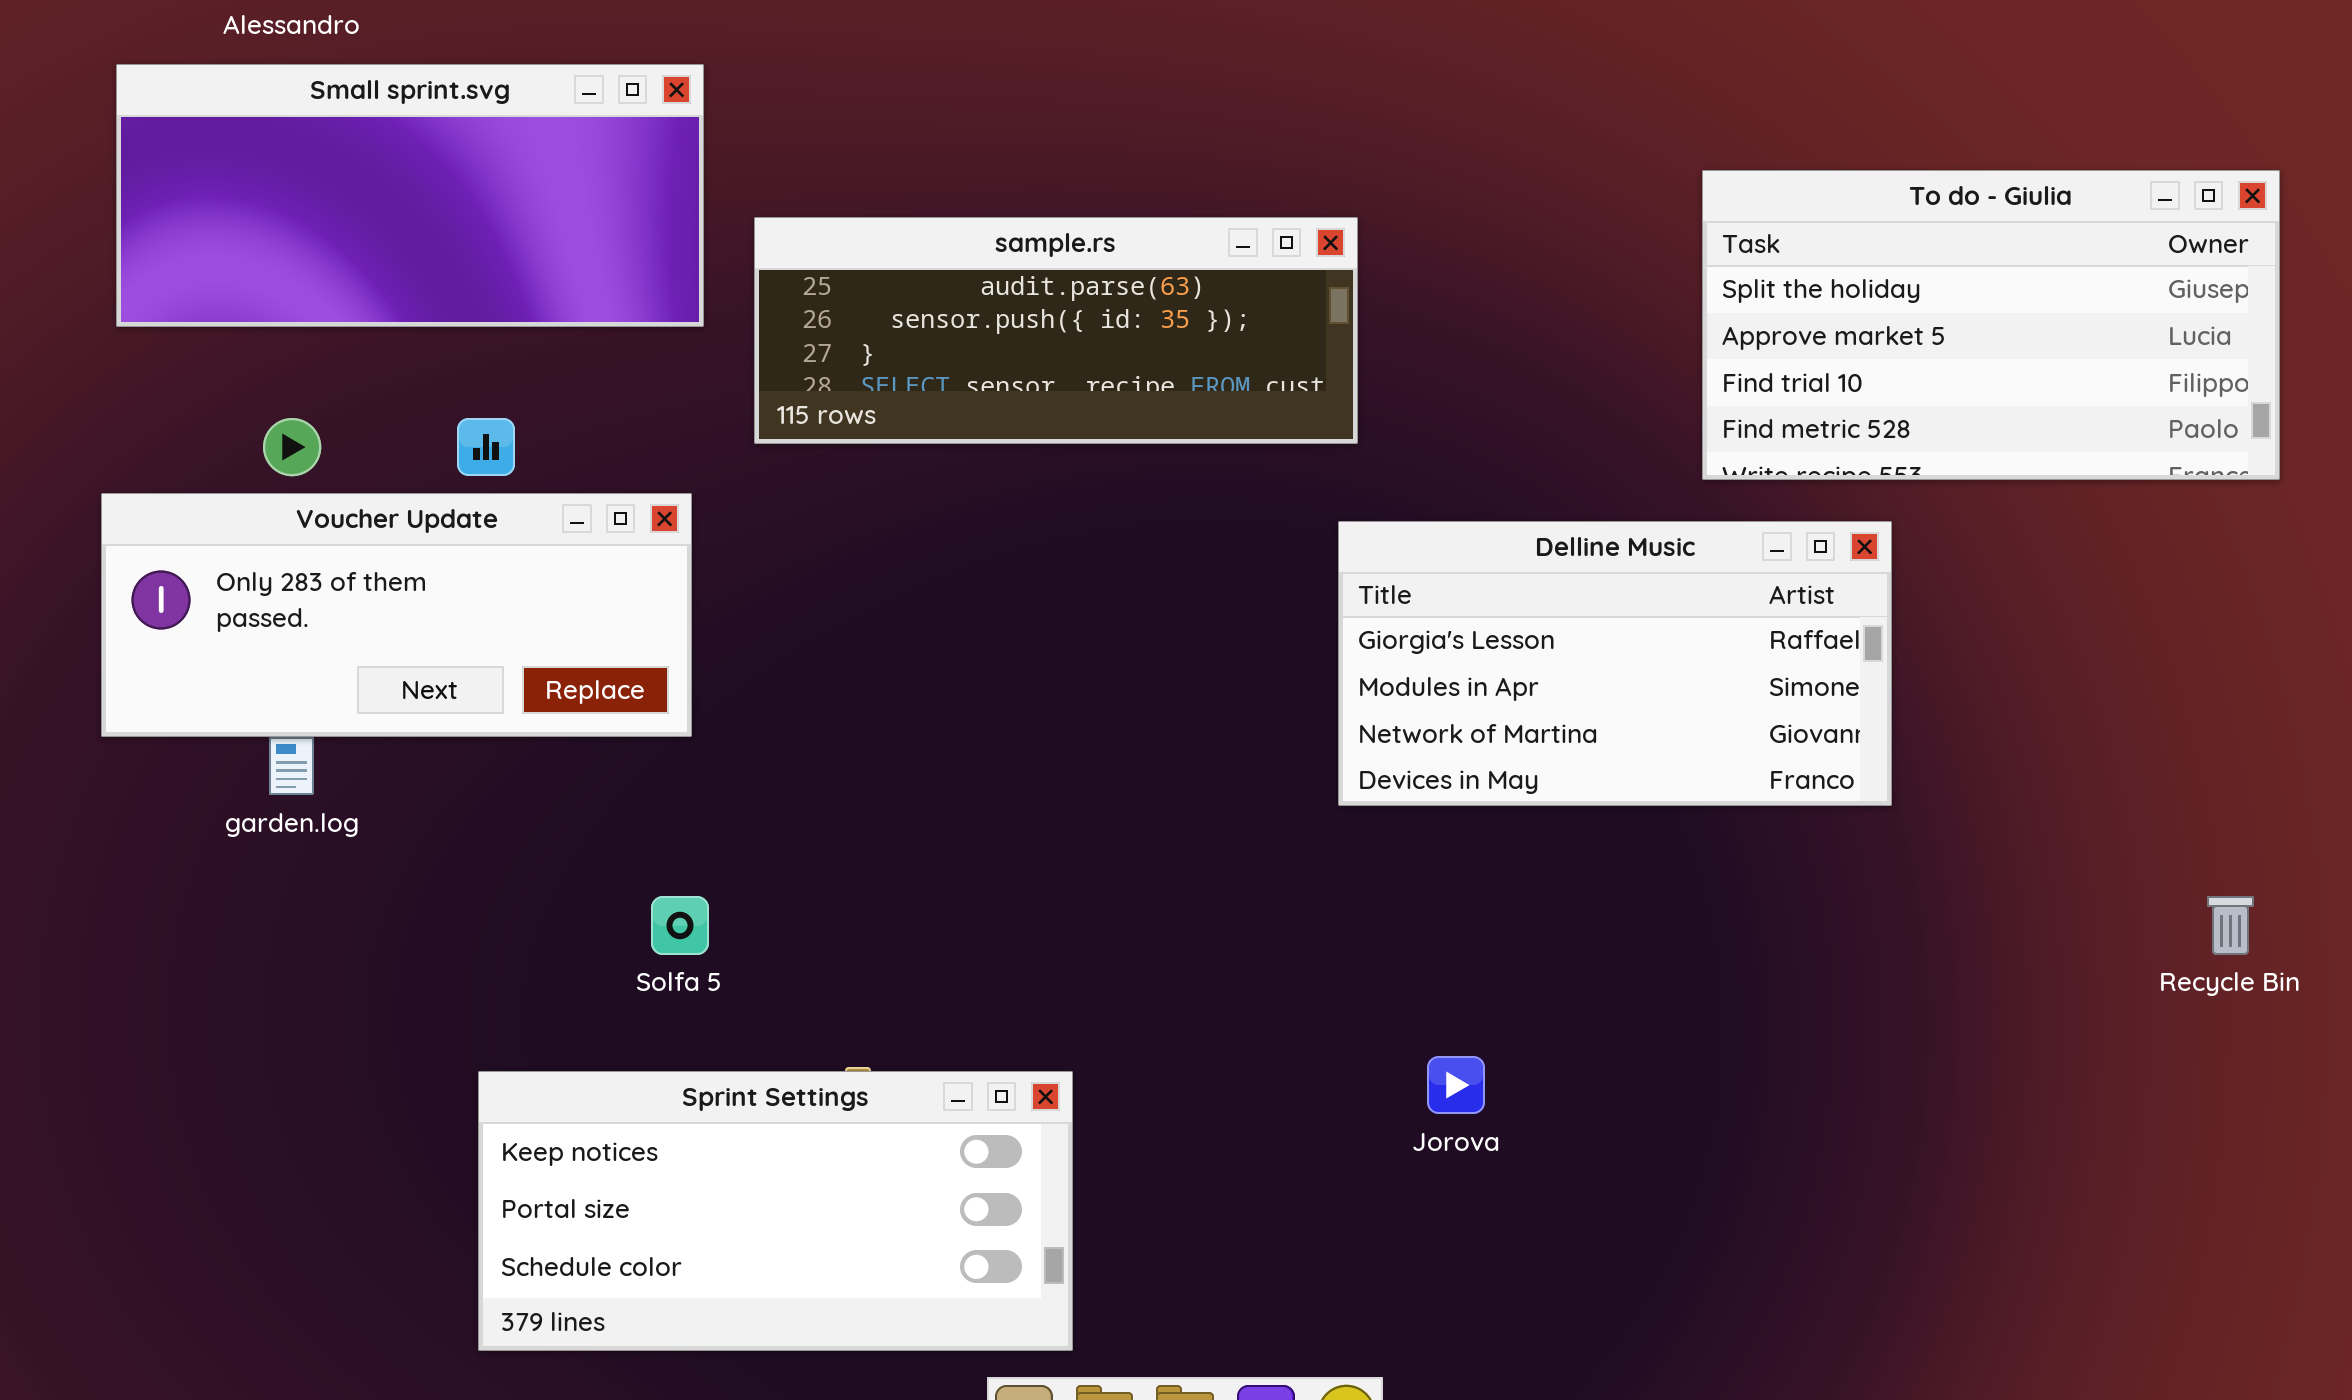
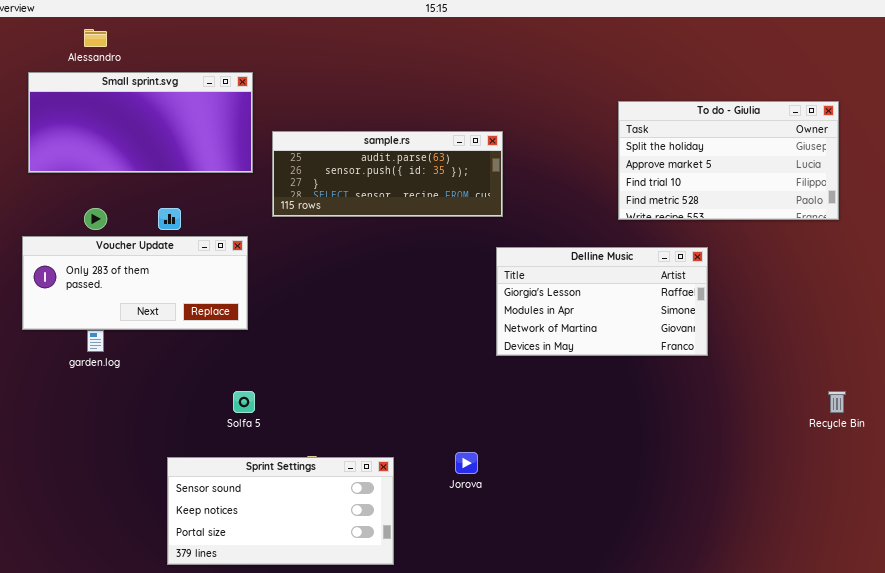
To do - Giulia: [1702,170,2280,480] -> [618,101,839,220], moved
Jorova: [1427,1056,1485,1114] -> [455,452,478,474], moved
Sprint Settings: [478,1071,1073,1351] -> [167,457,394,565], scrolled up 1 row

